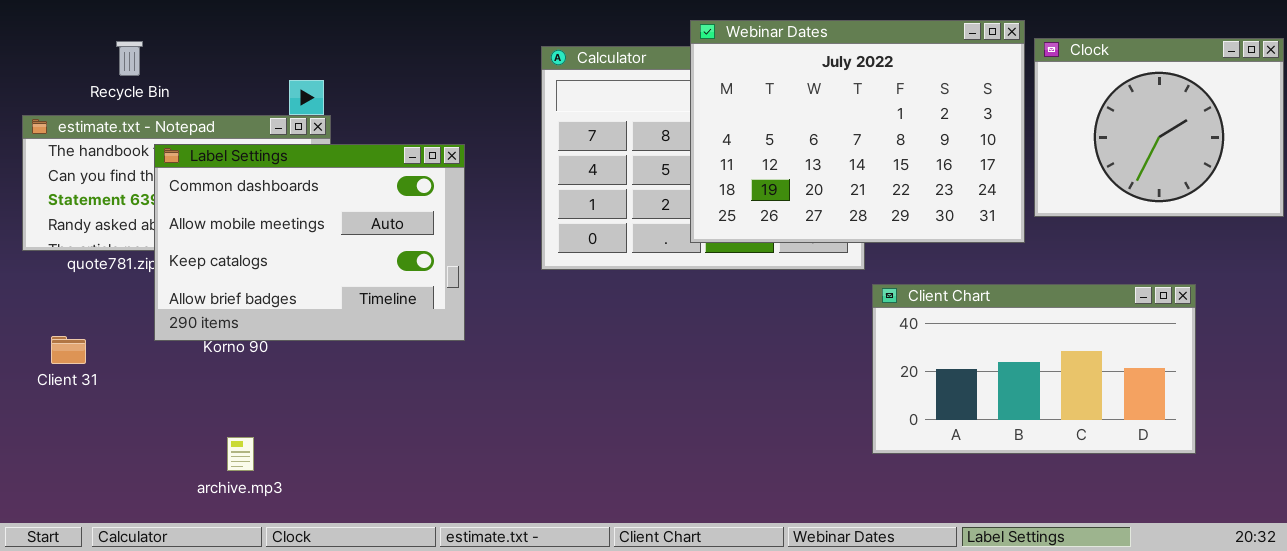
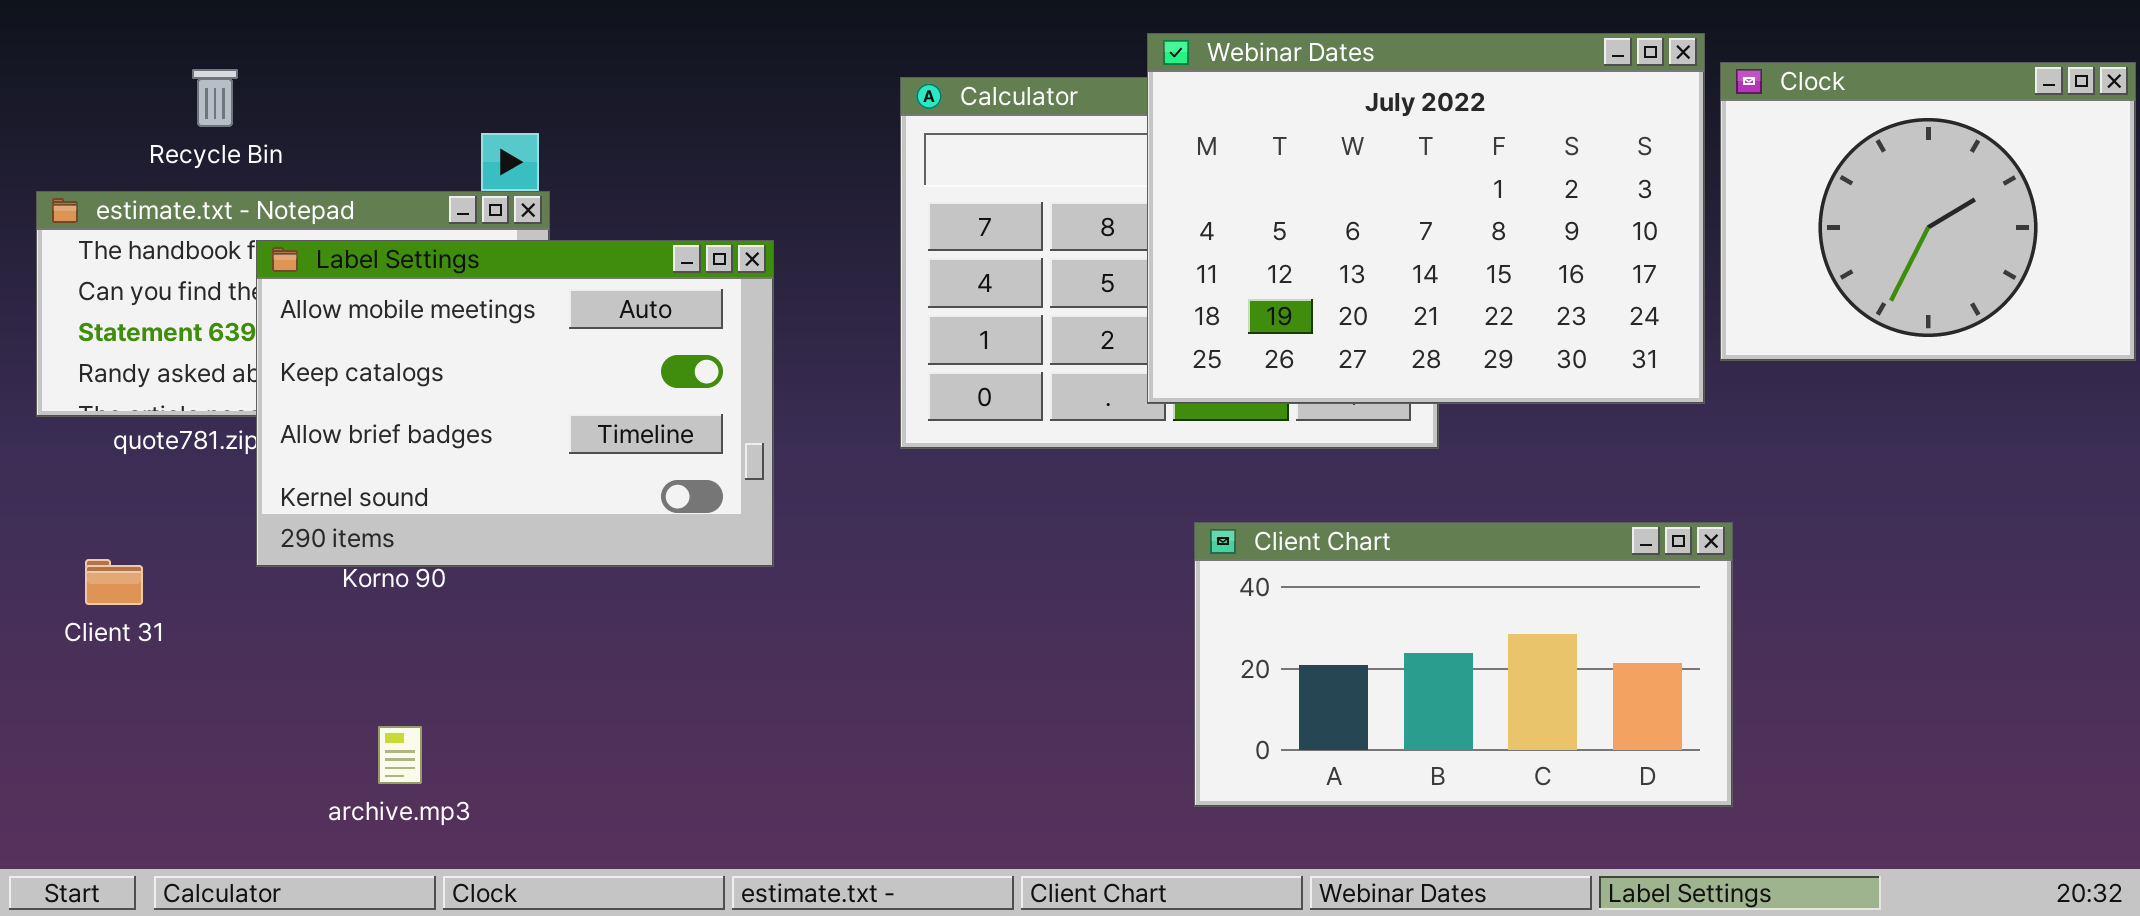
Label Settings: [154,144,465,341] -> [256,240,774,567], scrolled down 1 row
Client Chart: [872,284,1196,454] -> [1194,522,1733,807], moved

